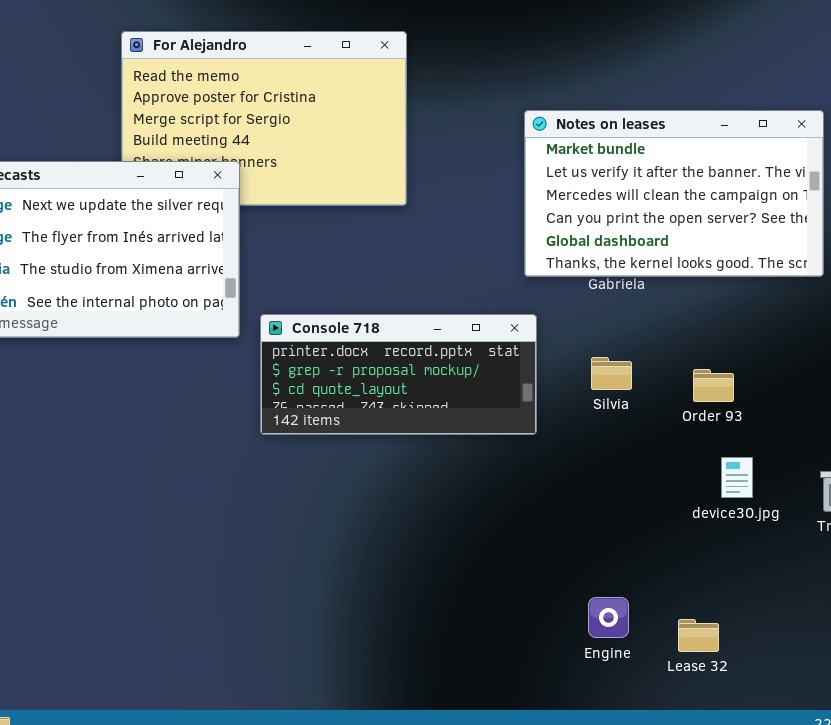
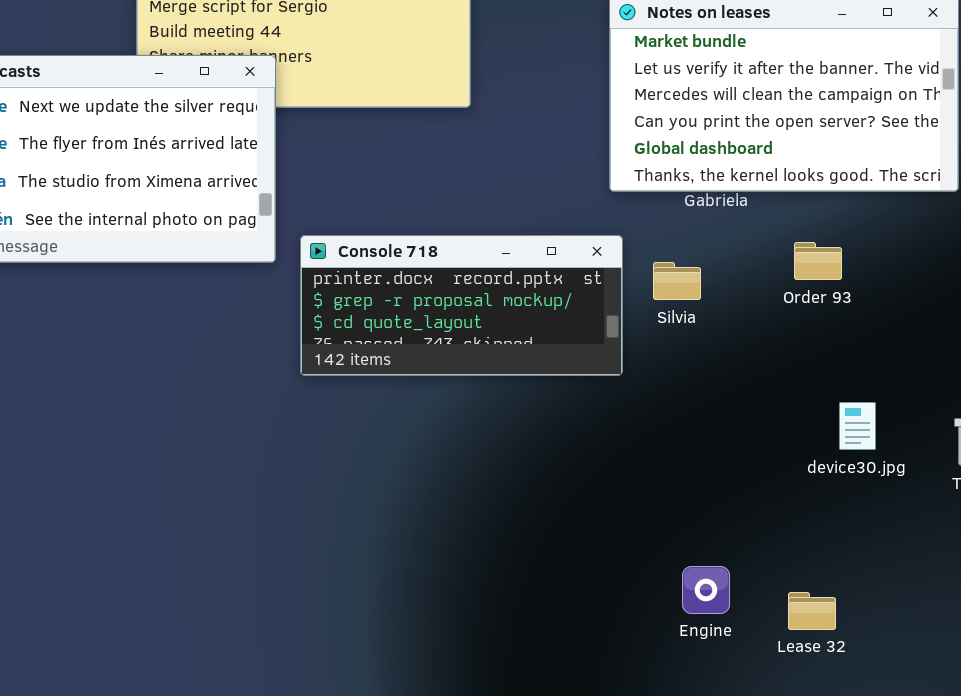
Silvia: [591,357,632,390] -> [653,262,701,300], moved
Order 93: [693,369,734,402] -> [794,242,842,280], moved

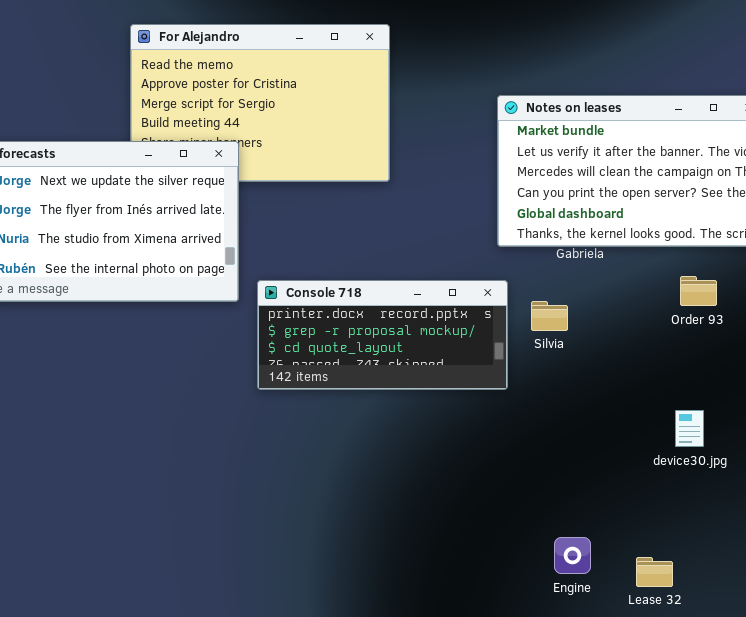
Order 93: [794,242,842,280] -> [680,276,717,306], moved

